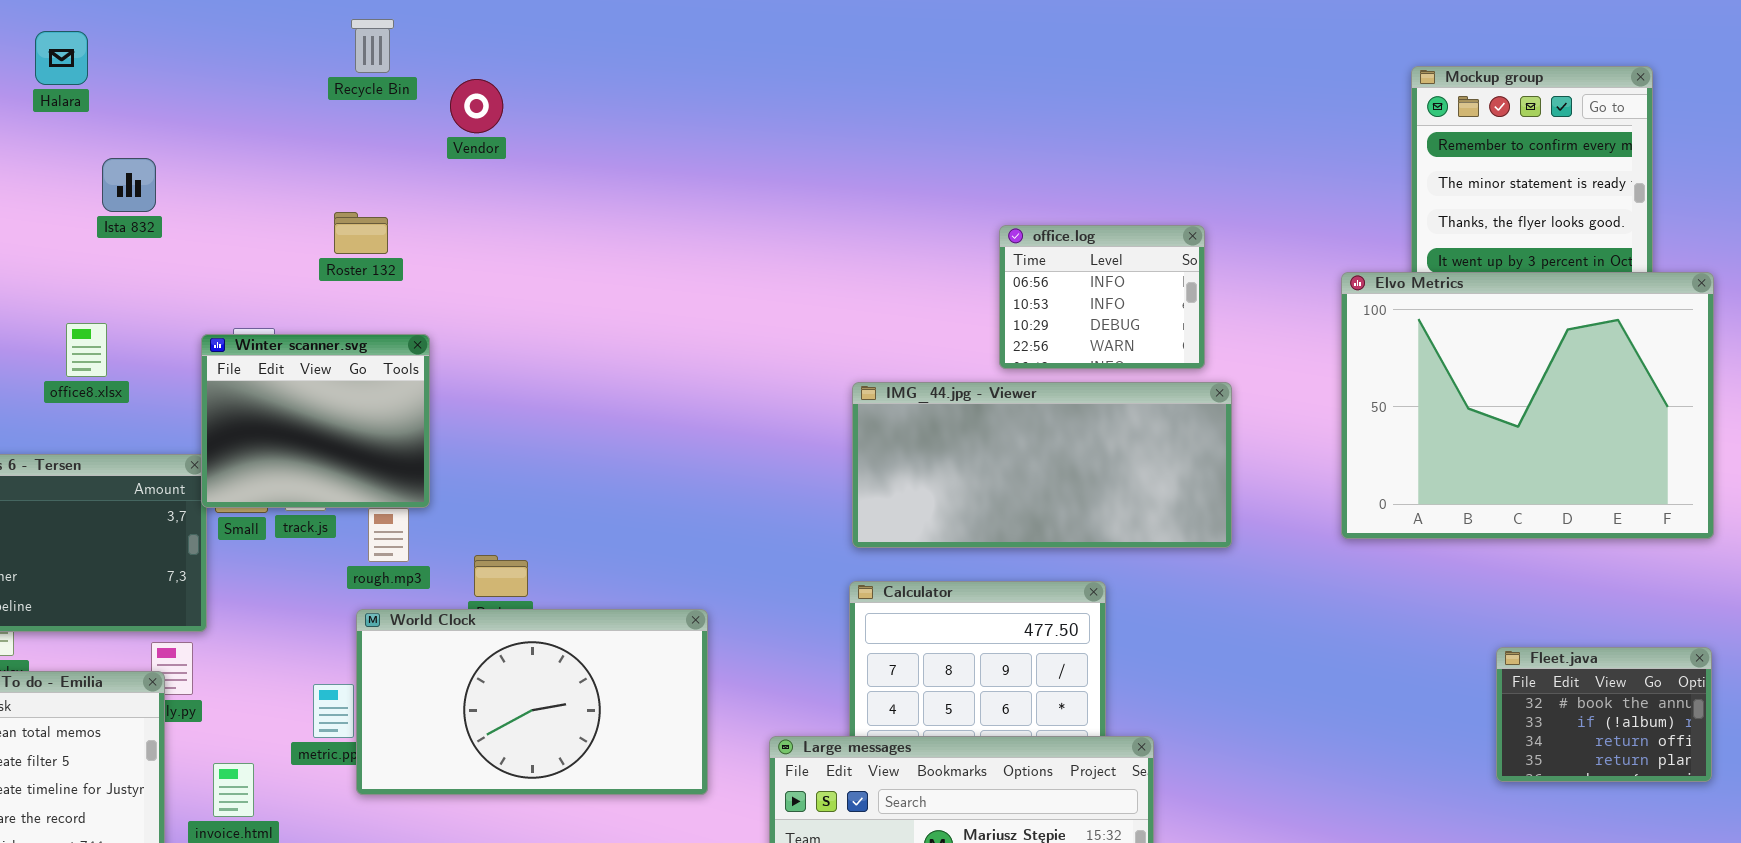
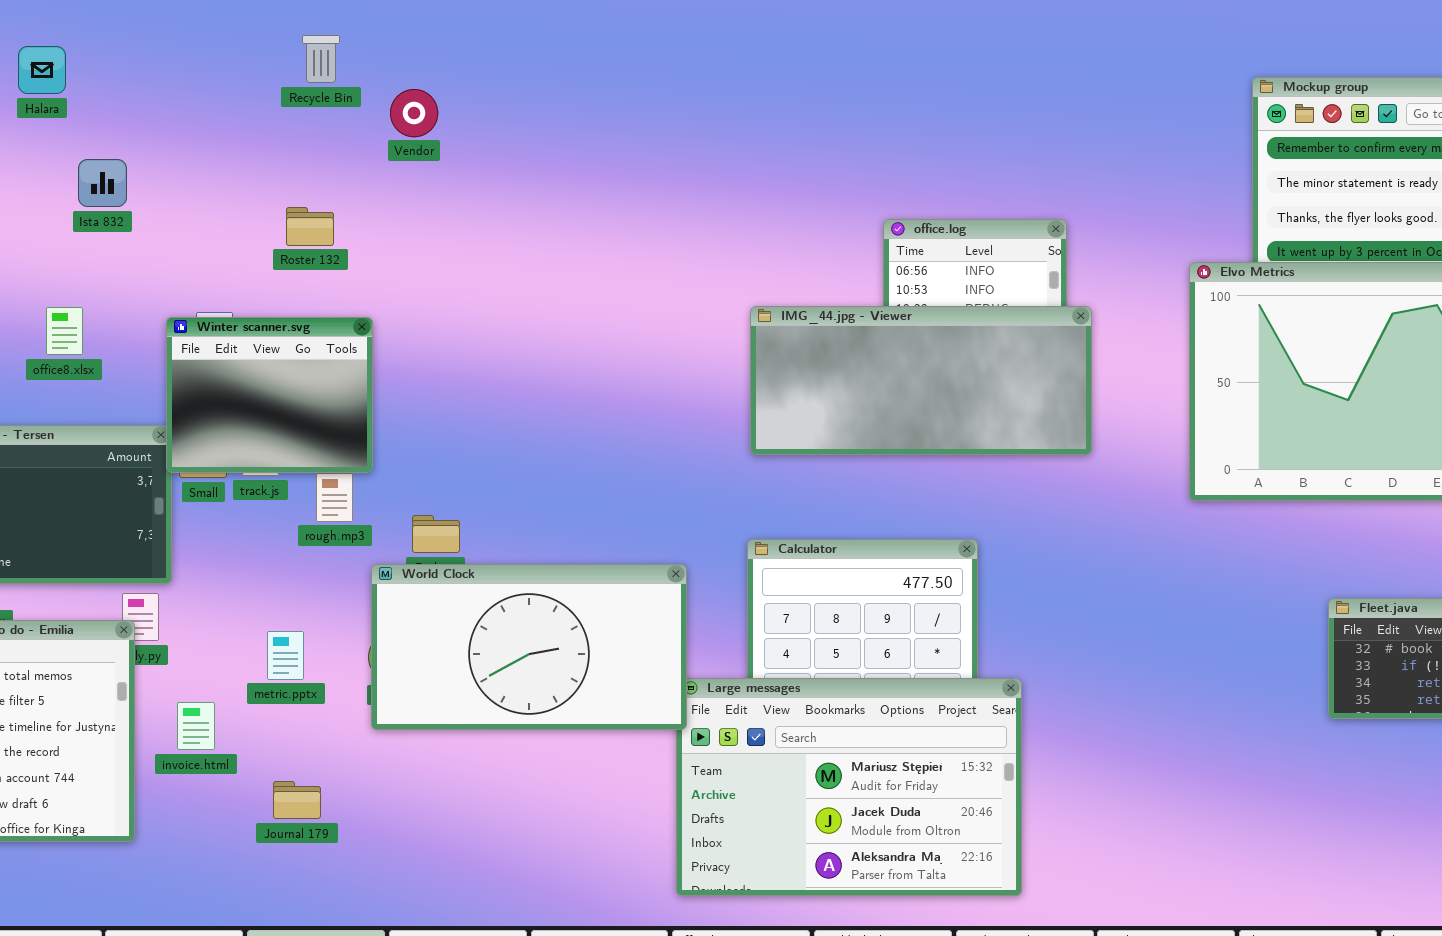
IMG_44.jpg - Viewer: [852,382,1232,548] -> [750,306,1092,455], moved
World Clock: [356,609,708,795] -> [371,564,687,730], moved

